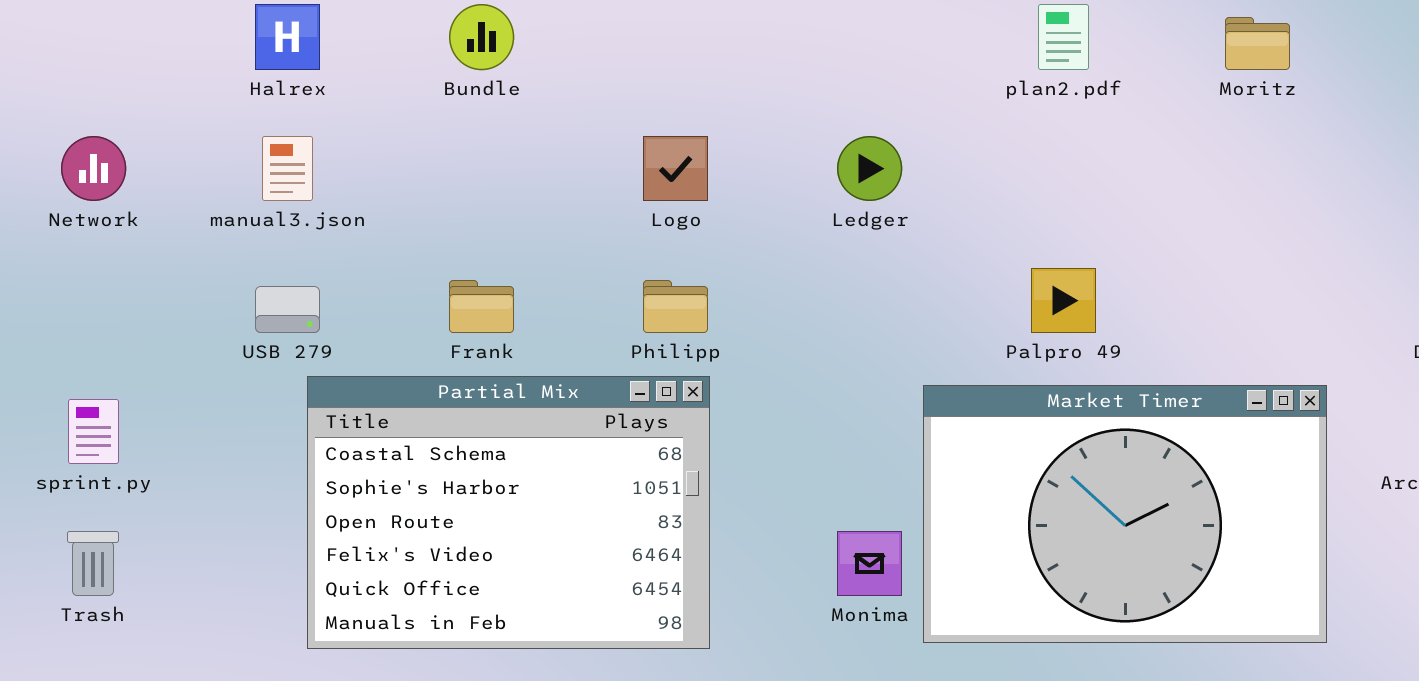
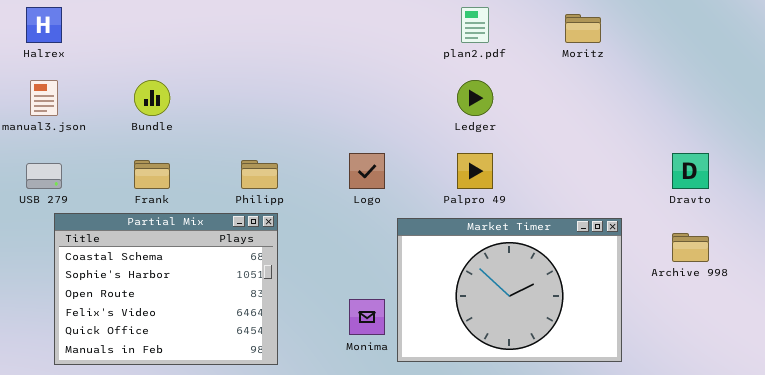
Bundle: [449,4,514,70] -> [134,80,170,116], moved
Logo: [643,136,708,201] -> [349,153,385,189], moved
Ledger: [837,136,902,201] -> [457,80,493,116], moved

